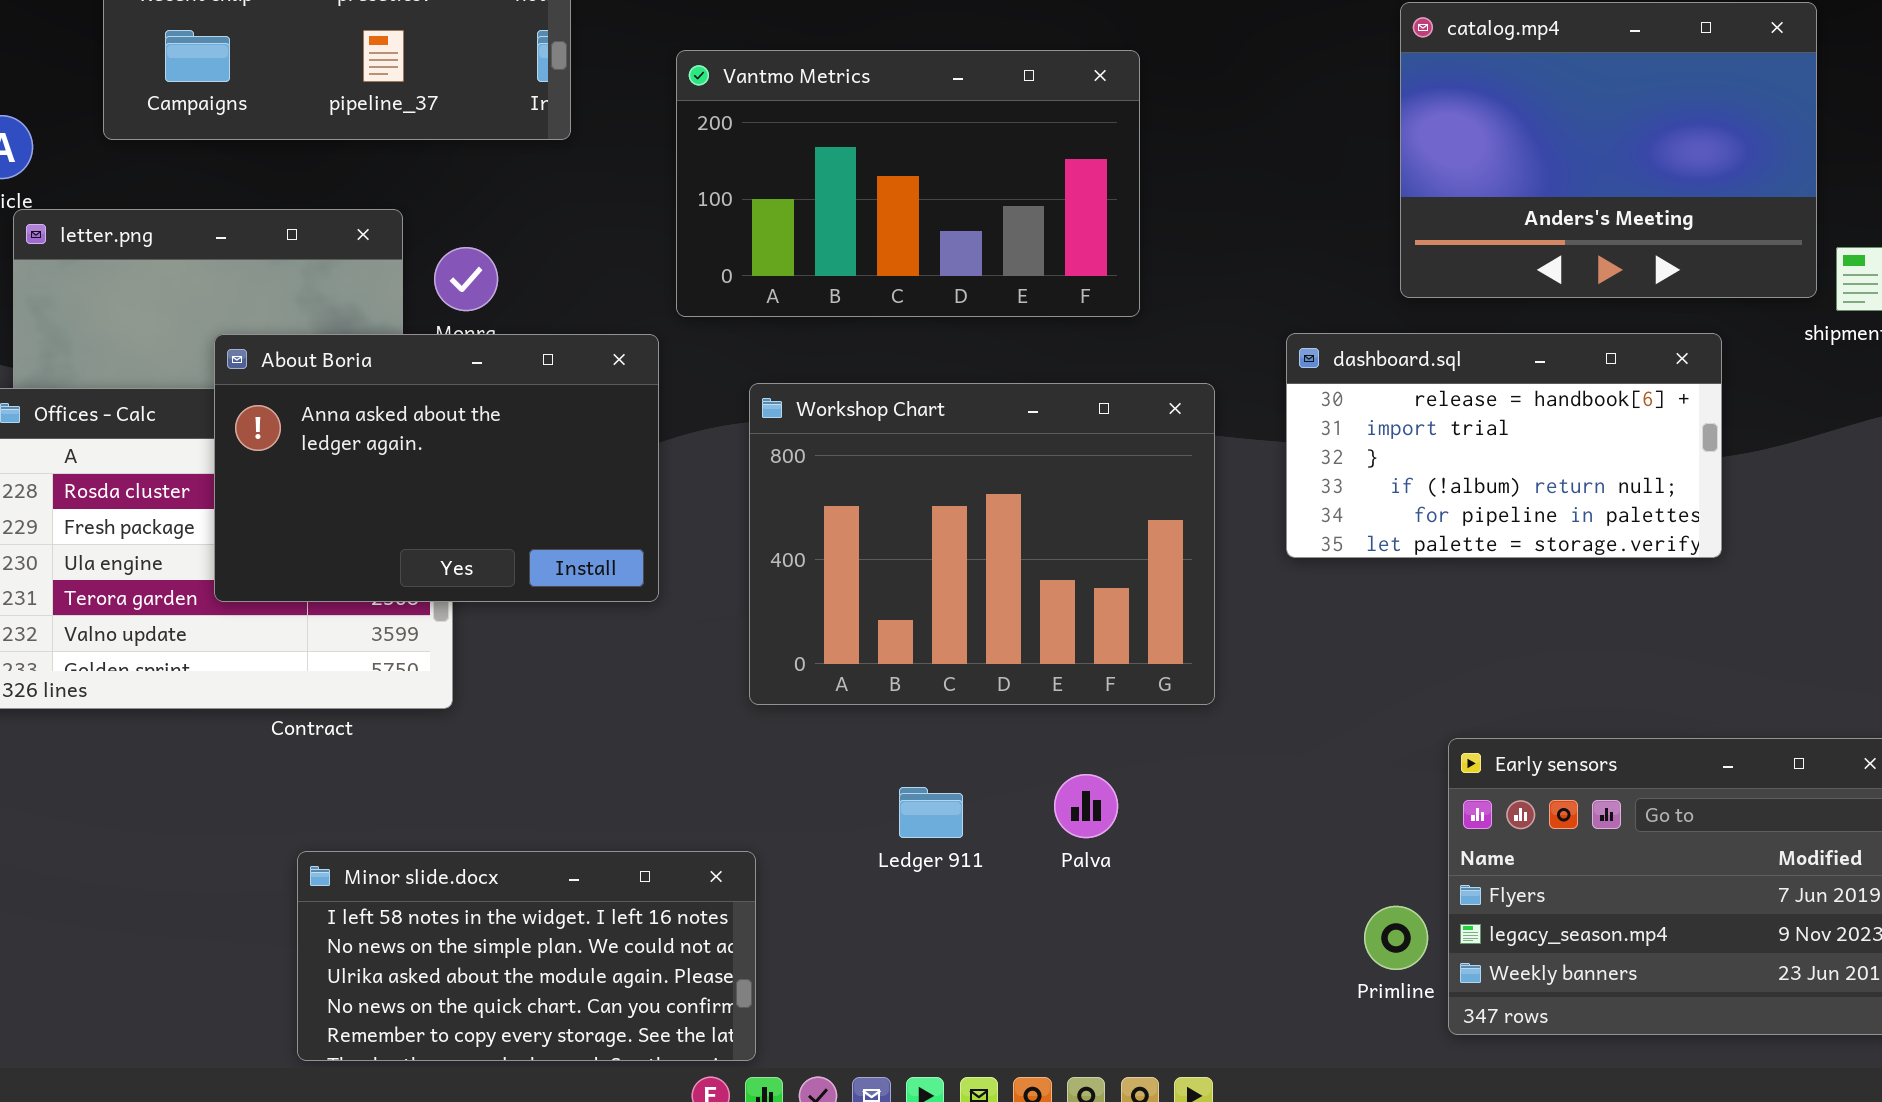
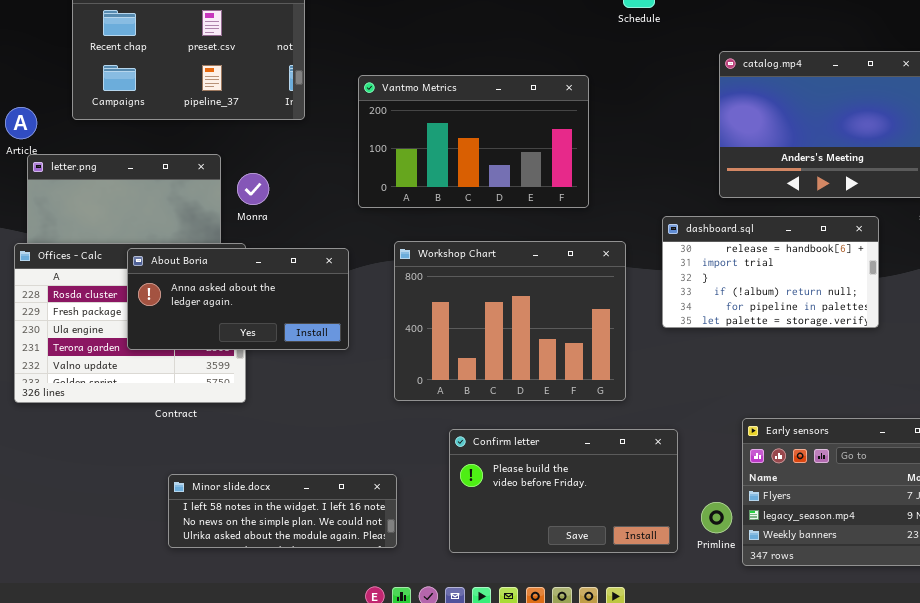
About Boria: [214,334,659,602] -> [127,248,349,350], resized
Confirm letter: none -> [449,429,678,553], opened
Minor slide.docx: [297,851,756,1061] -> [168,474,397,548], resized

